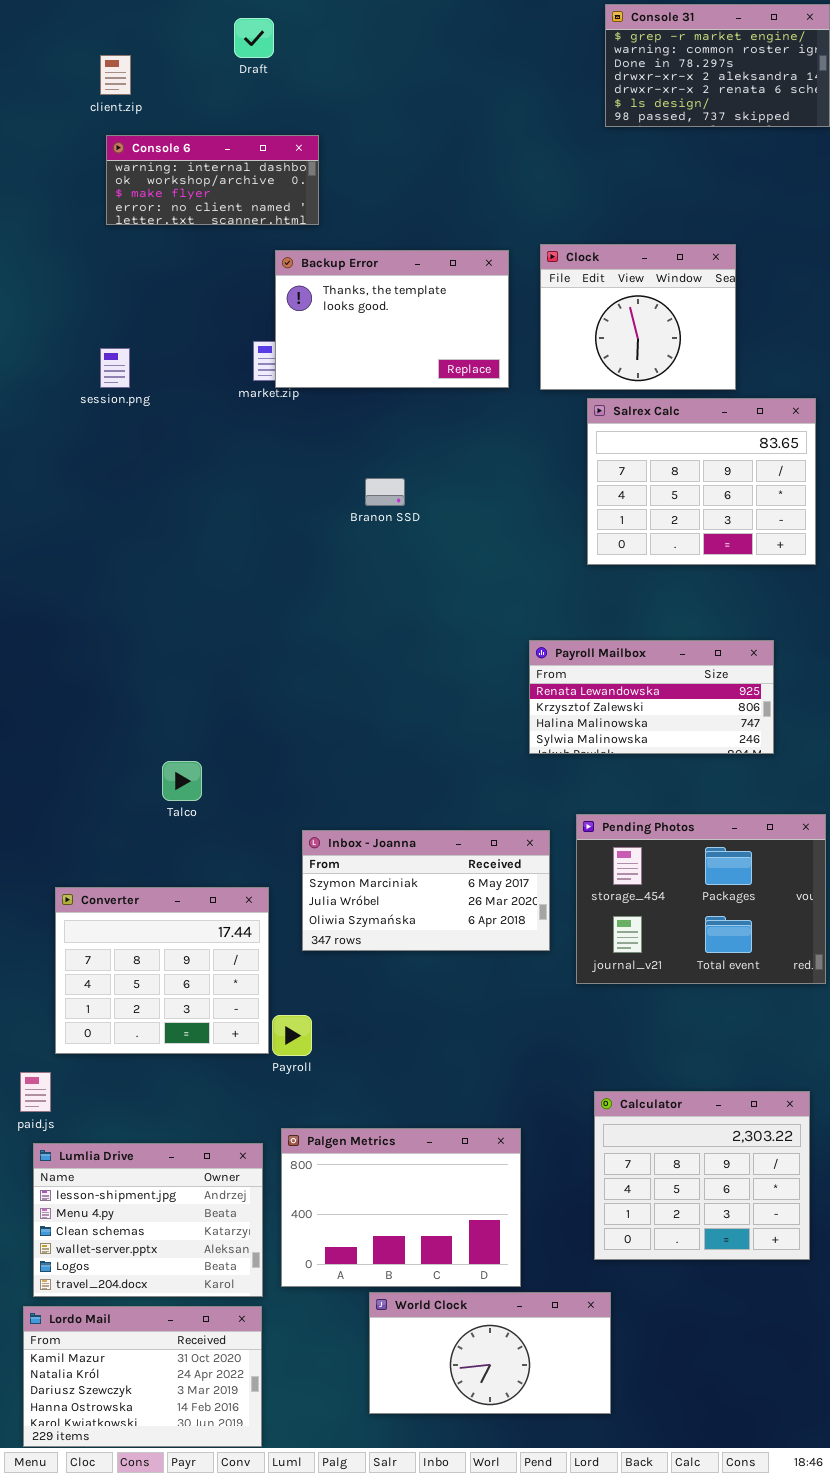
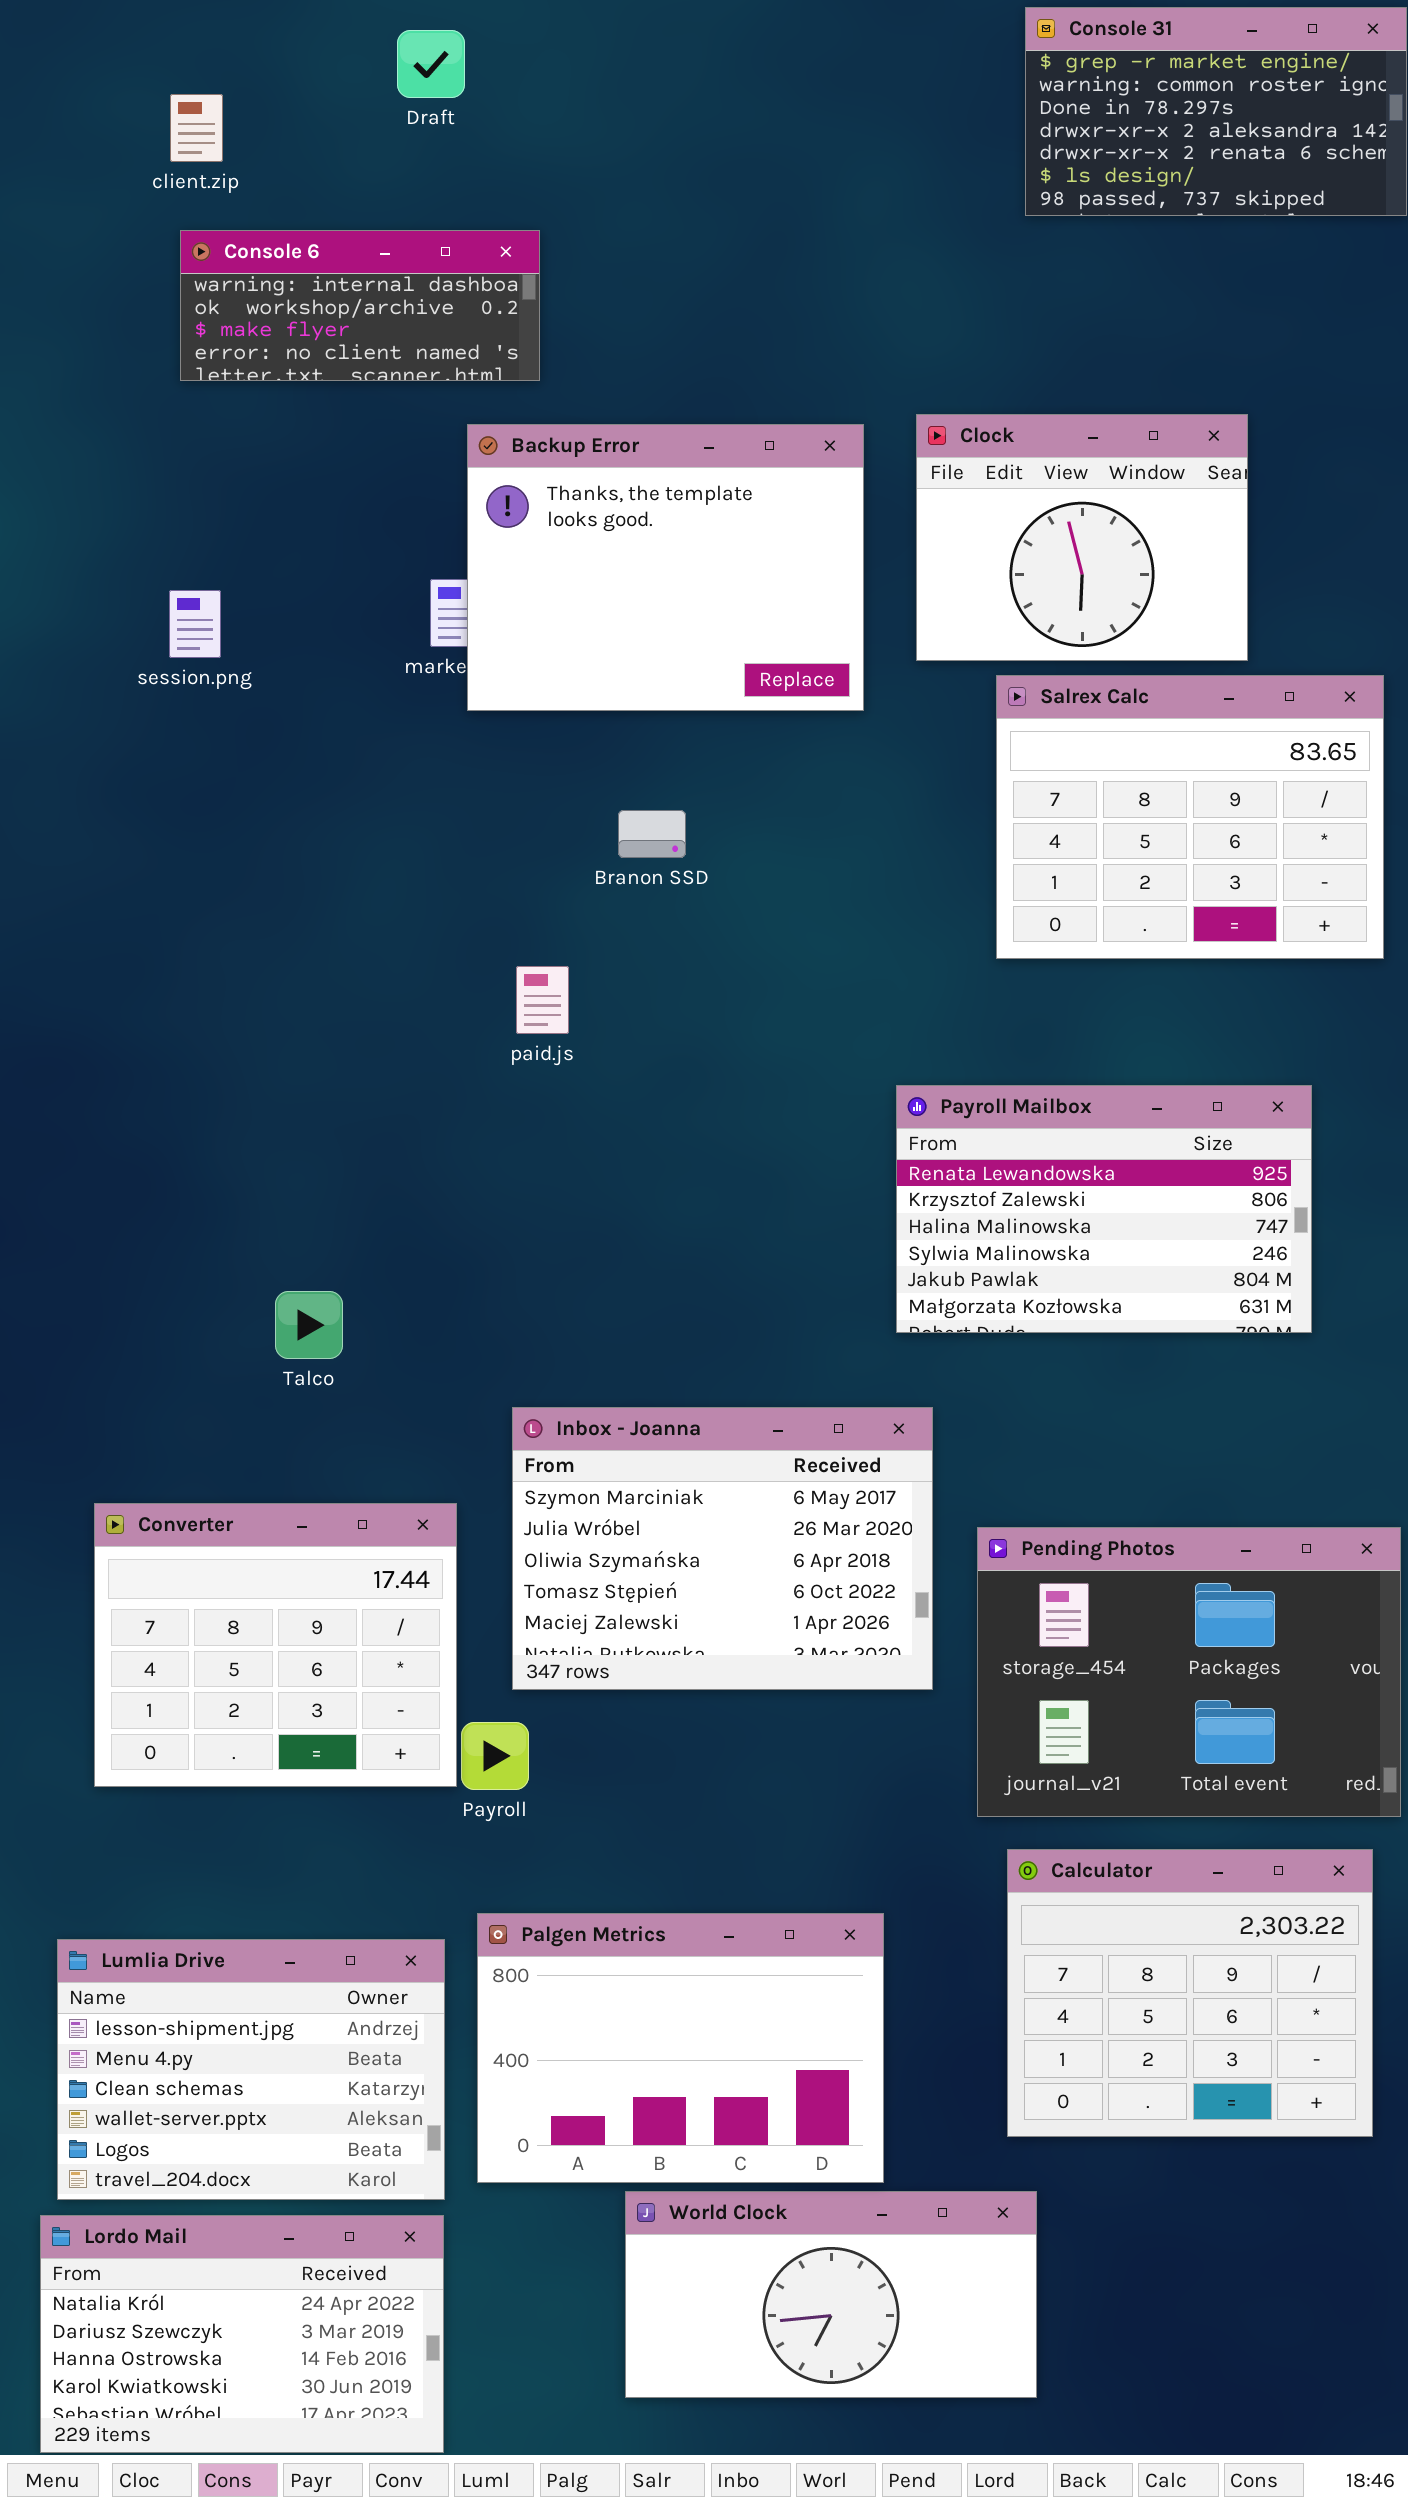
Backup Error: [275,250,509,388] -> [467,424,864,711], resized
Payroll Mailbox: [529,640,774,754] -> [896,1085,1312,1333], resized
Pending Photos: [576,814,826,984] -> [977,1527,1401,1817], moved
Inbox - Joanna: [302,830,550,951] -> [512,1407,933,1690], resized
paid.js: [20,1072,51,1112] -> [516,966,569,1034], moved
Lordo Mail: [23,1306,262,1447] -> [40,2215,444,2453], scrolled down 1 row

